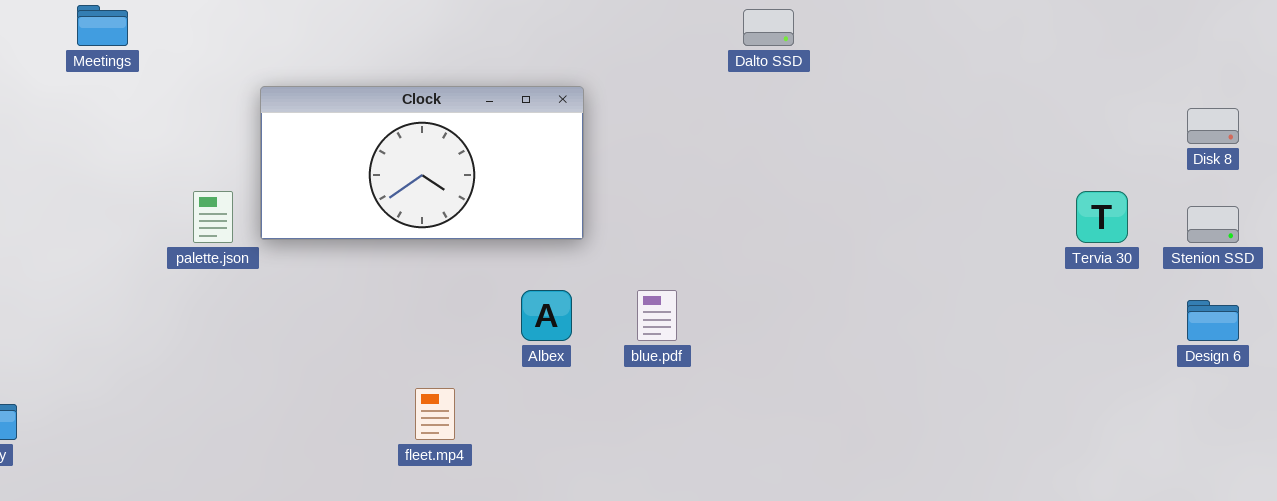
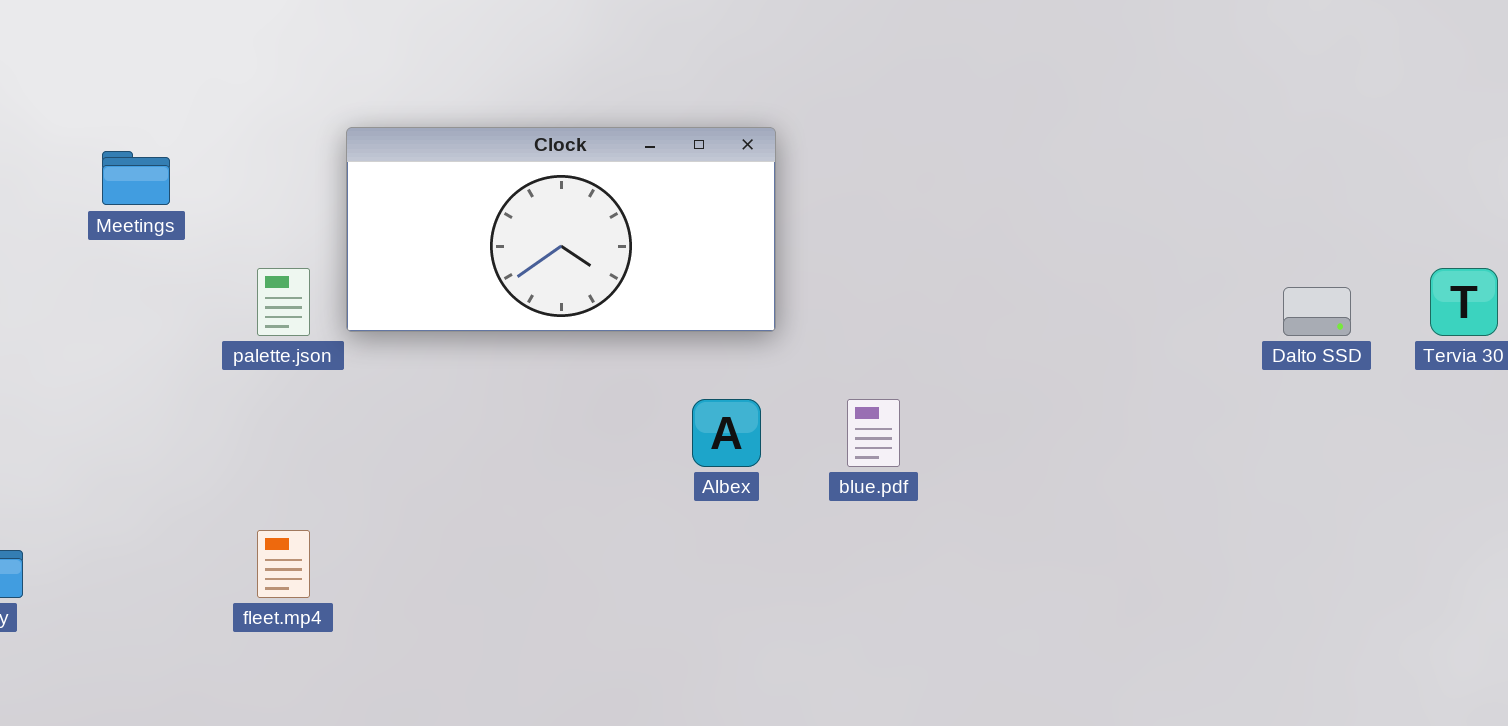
Meetings: [77,5,128,46] -> [102,151,170,205], moved
Dalto SSD: [743,9,794,46] -> [1283,287,1351,336], moved
fleet.mp4: [415,388,455,440] -> [257,530,310,598], moved

